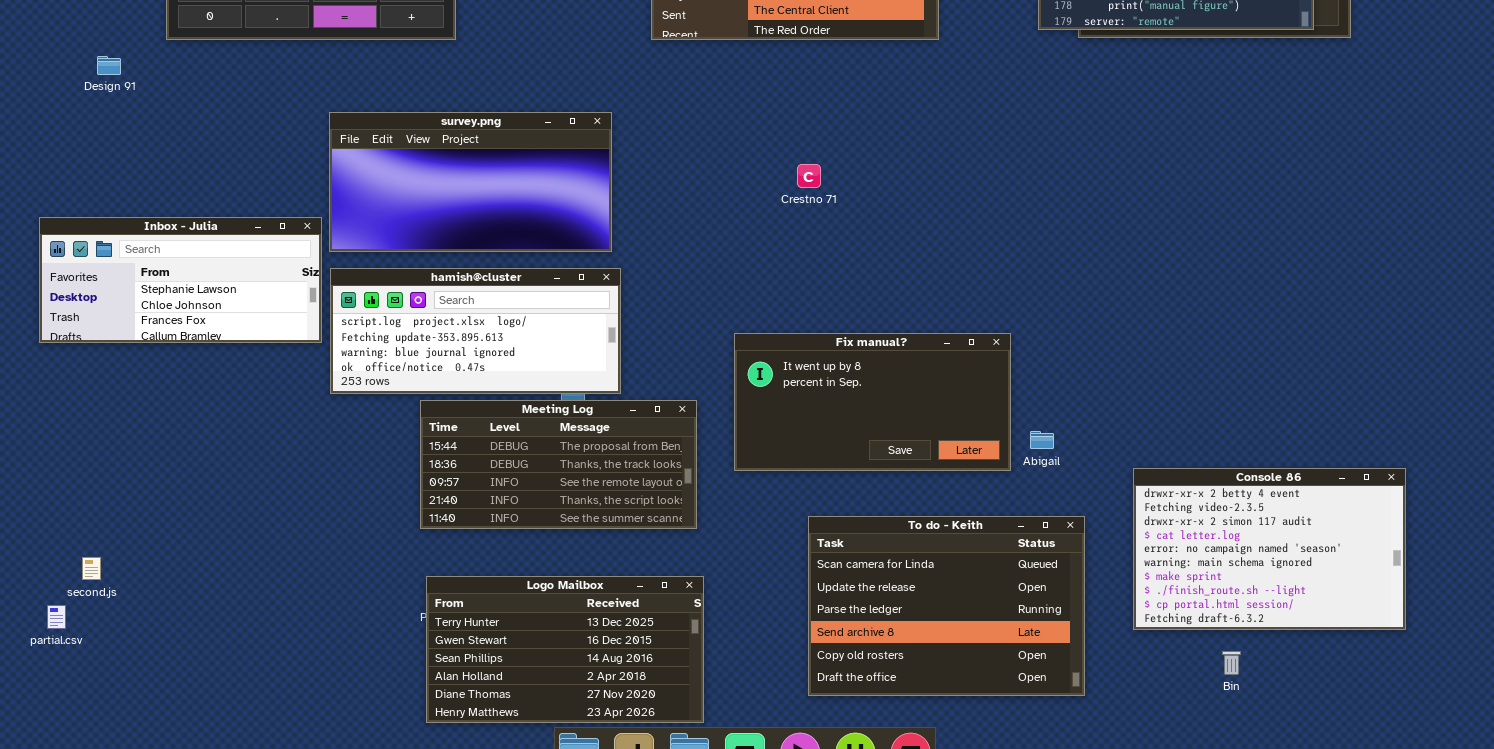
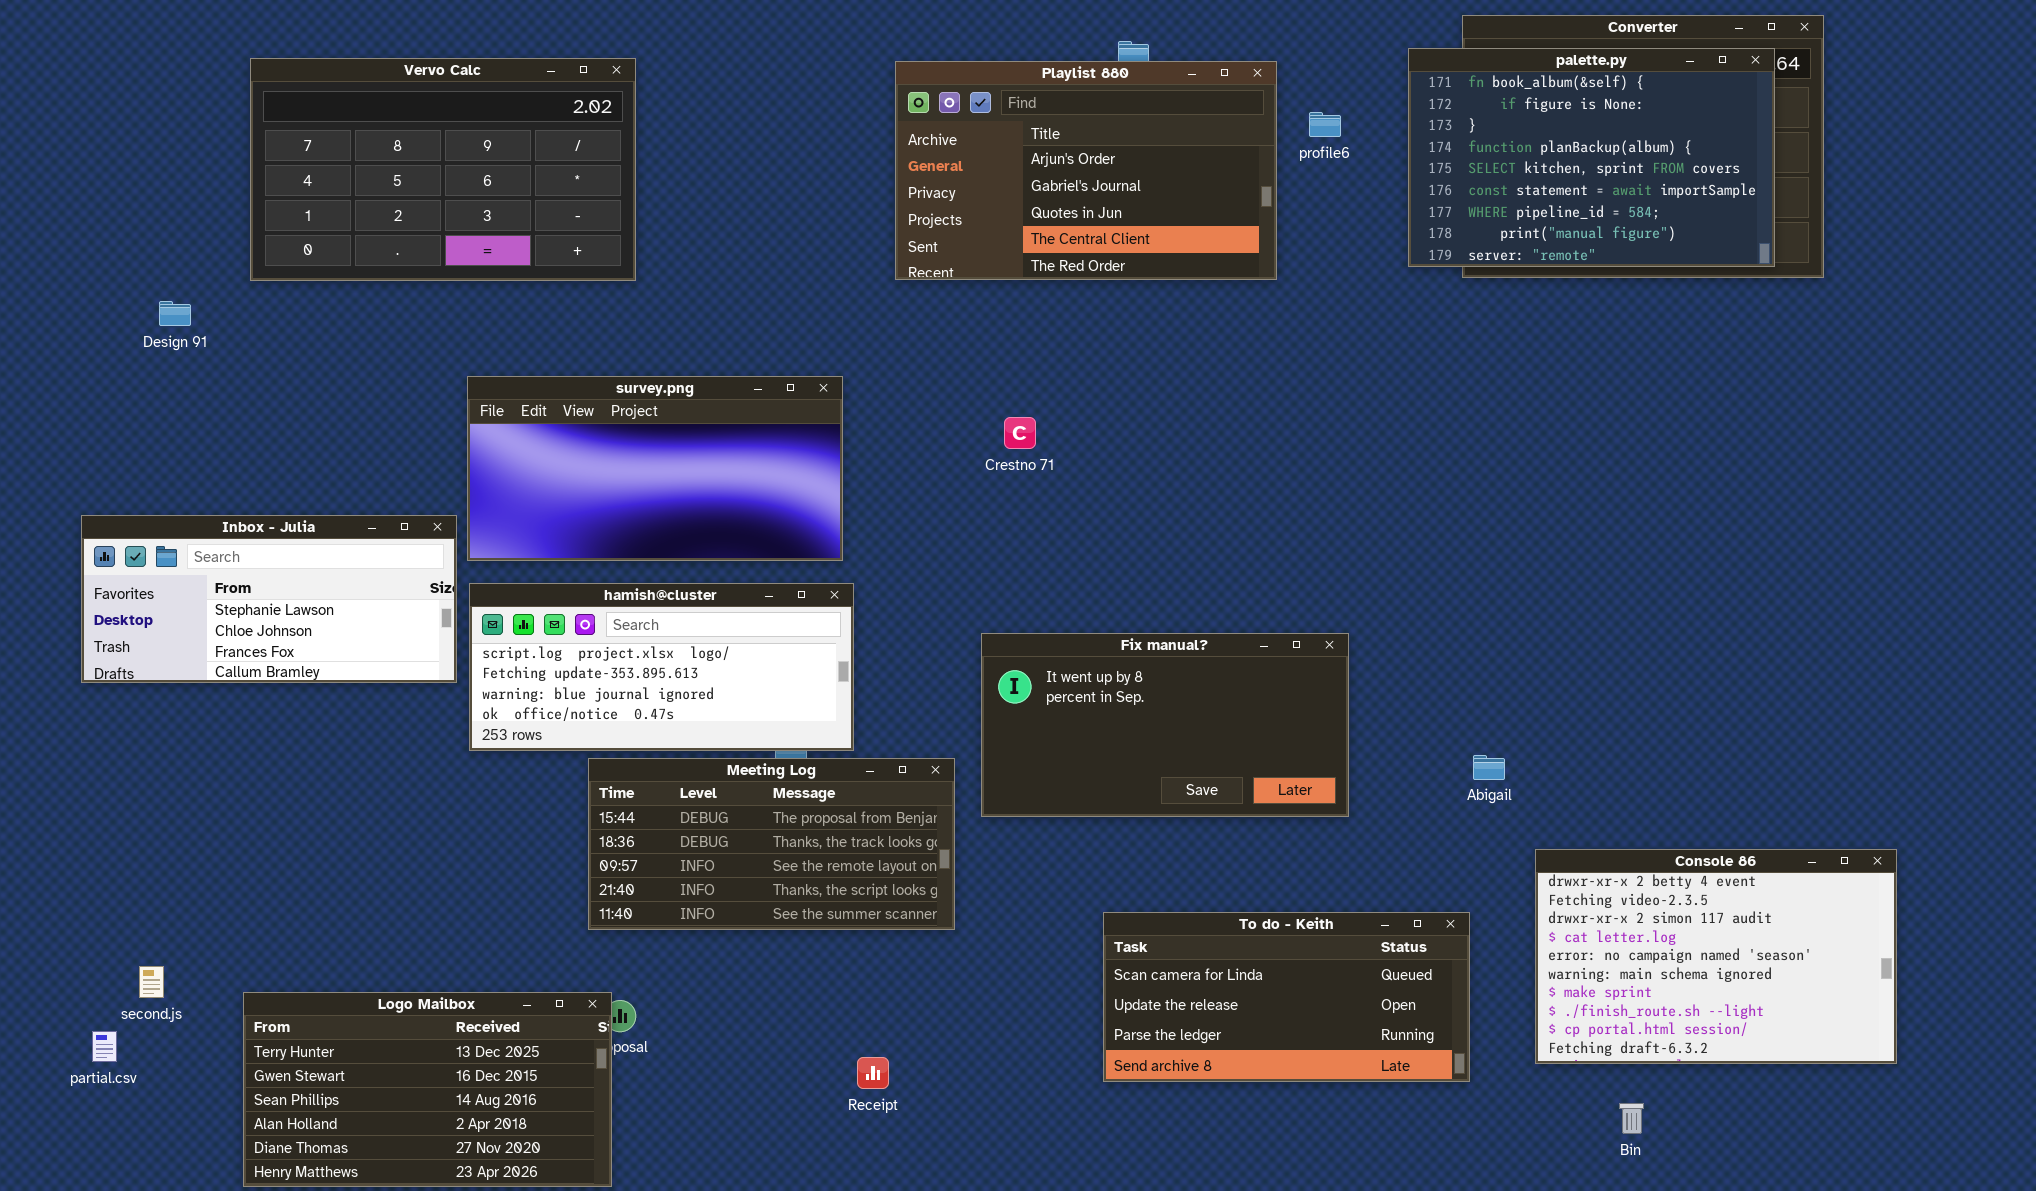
Crestno 71: [797,164,821,188] -> [1004,417,1036,449], moved
Fix manual?: [734,333,1011,471] -> [981,633,1349,817], moved
Abigail: [1030,431,1054,449] -> [1473,755,1505,780], moved
To do - Keith: [808,516,1085,696] -> [1103,912,1470,1082], resized
Logo Mailbox: [426,576,704,723] -> [243,992,612,1187], moved
Bin: [1222,651,1241,675] -> [1619,1103,1644,1134], moved

